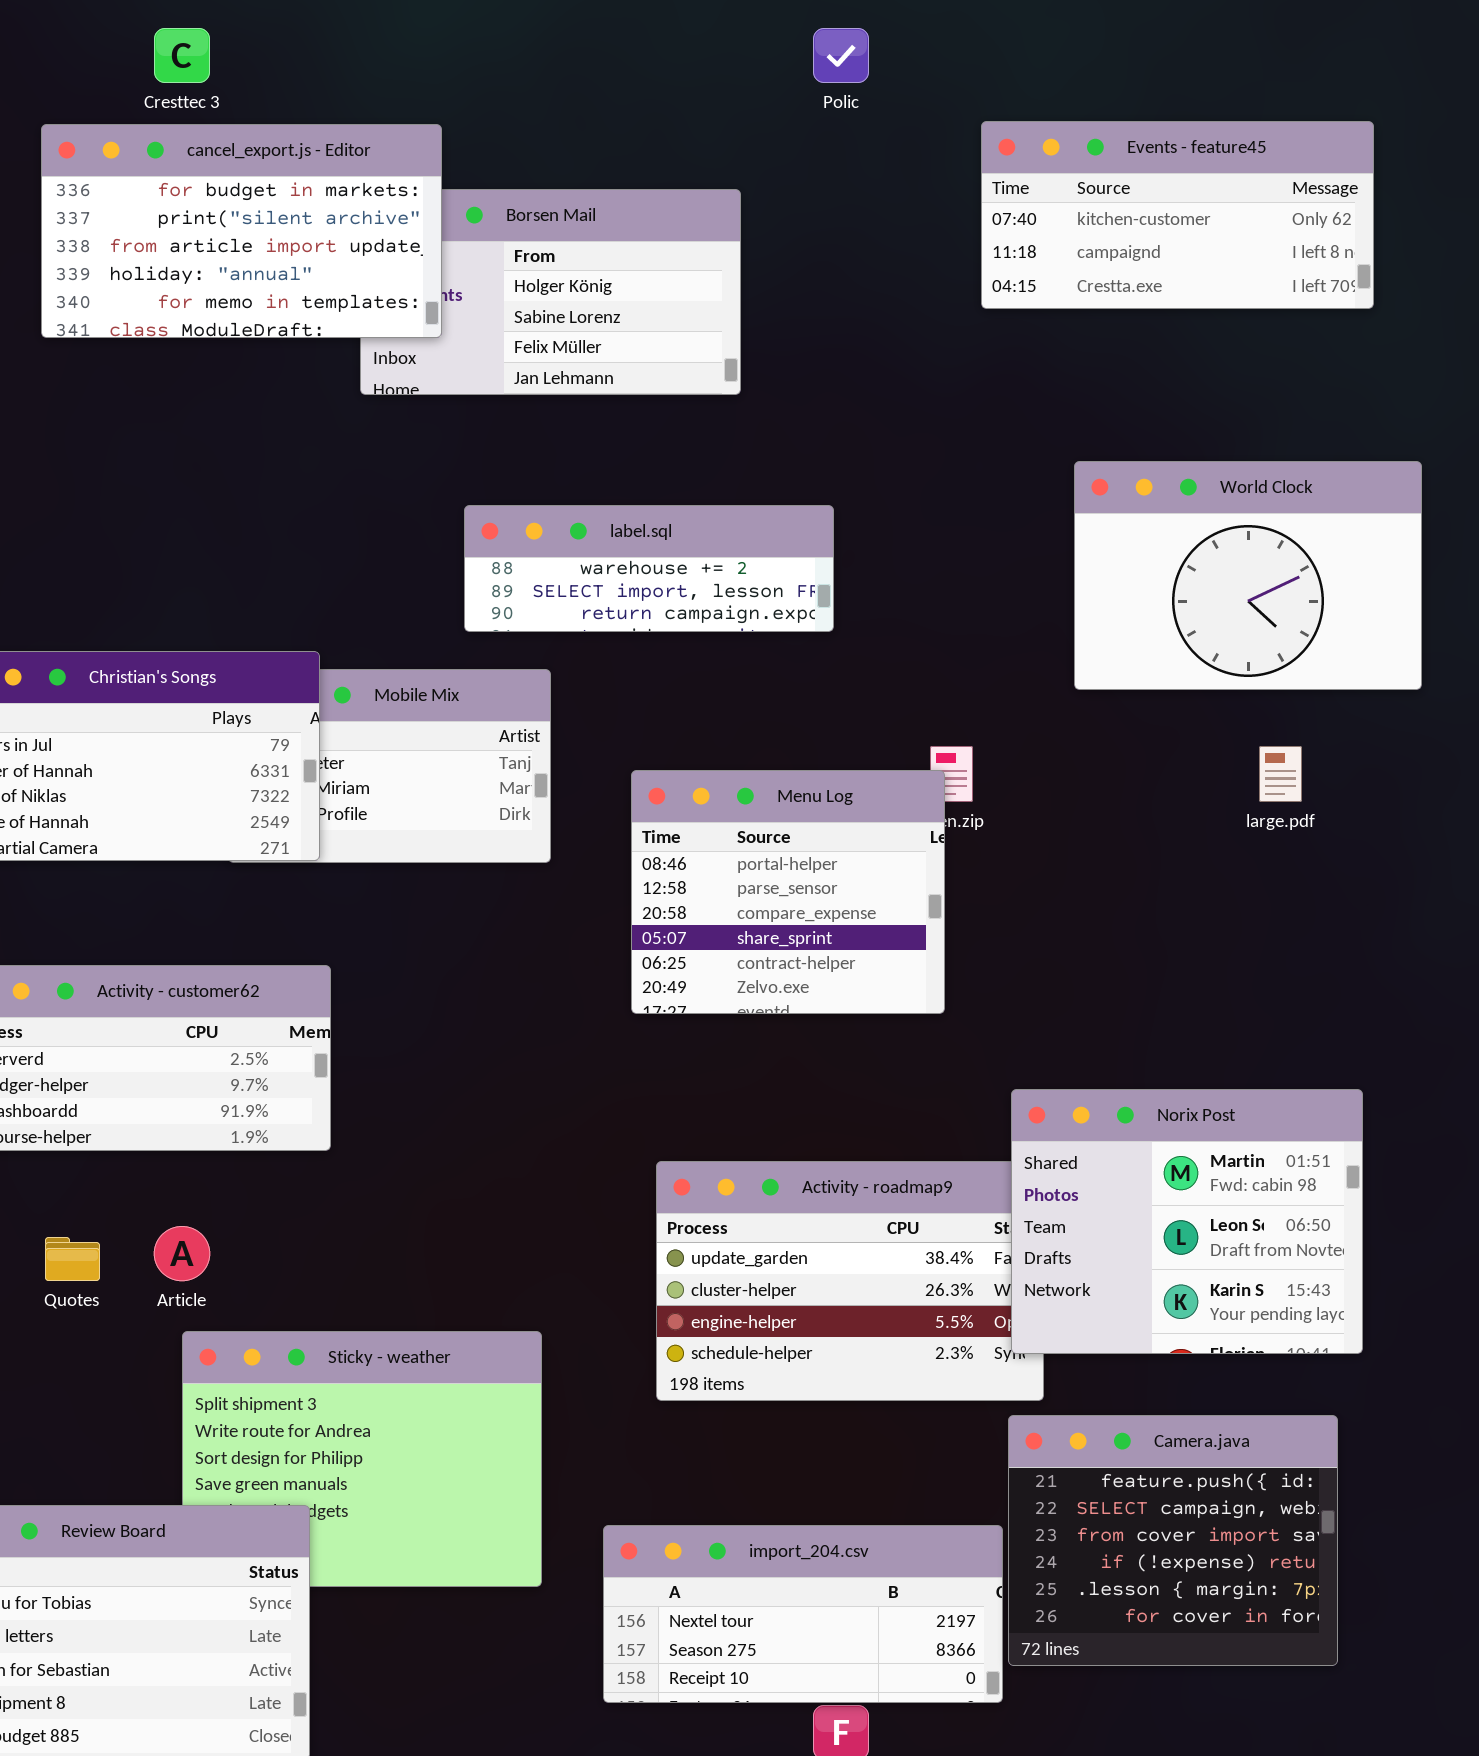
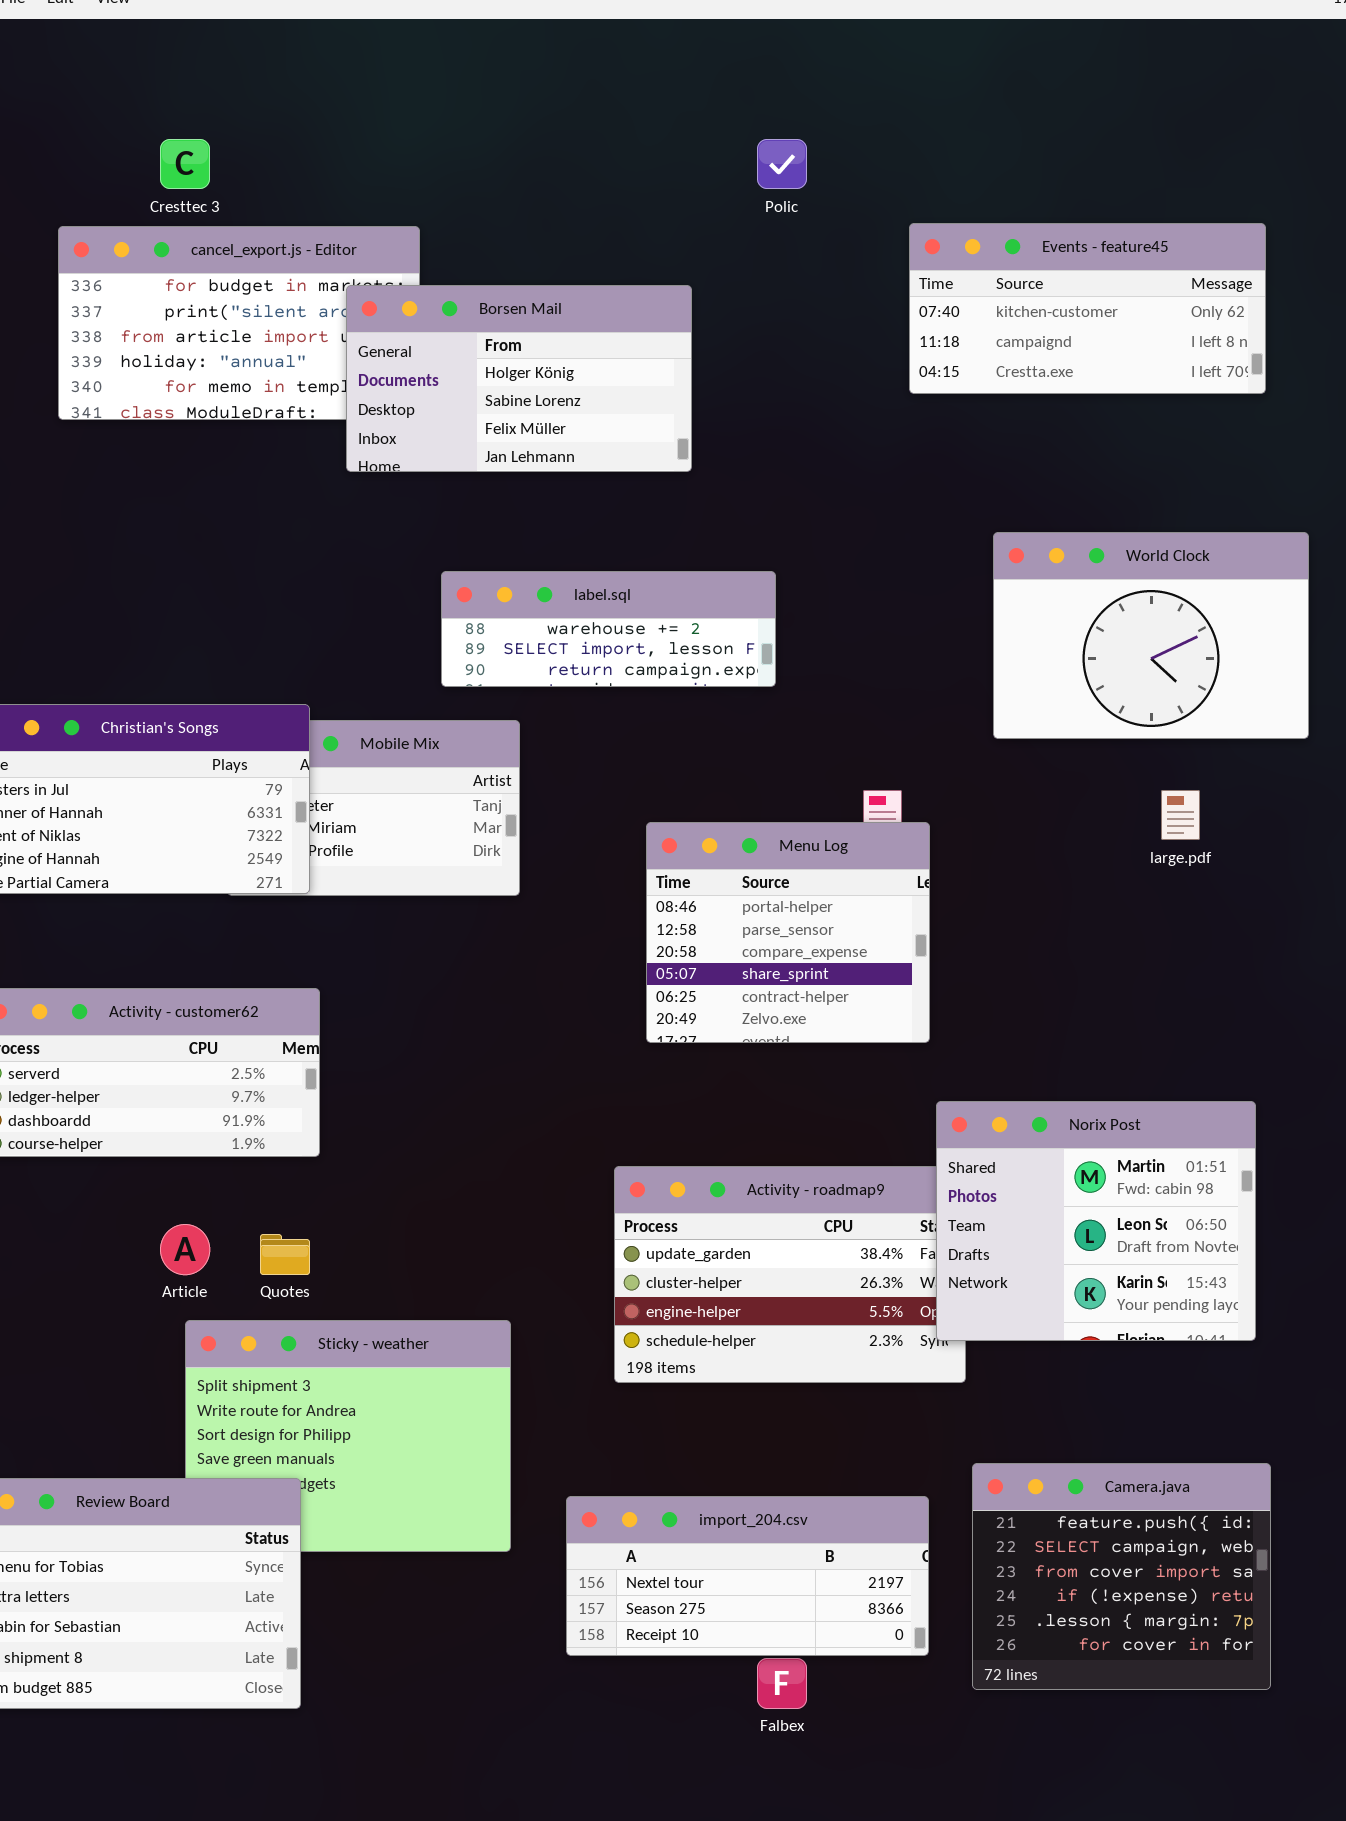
Borsen Mail: [360,189,741,395] -> [346,285,692,472], raised
Menu Log: [631,770,945,1014] -> [646,822,930,1043], moved
Quotes: [45,1237,100,1281] -> [260,1234,310,1275], moved
Camera.java: [1008,1415,1338,1666] -> [972,1463,1271,1690], moved

